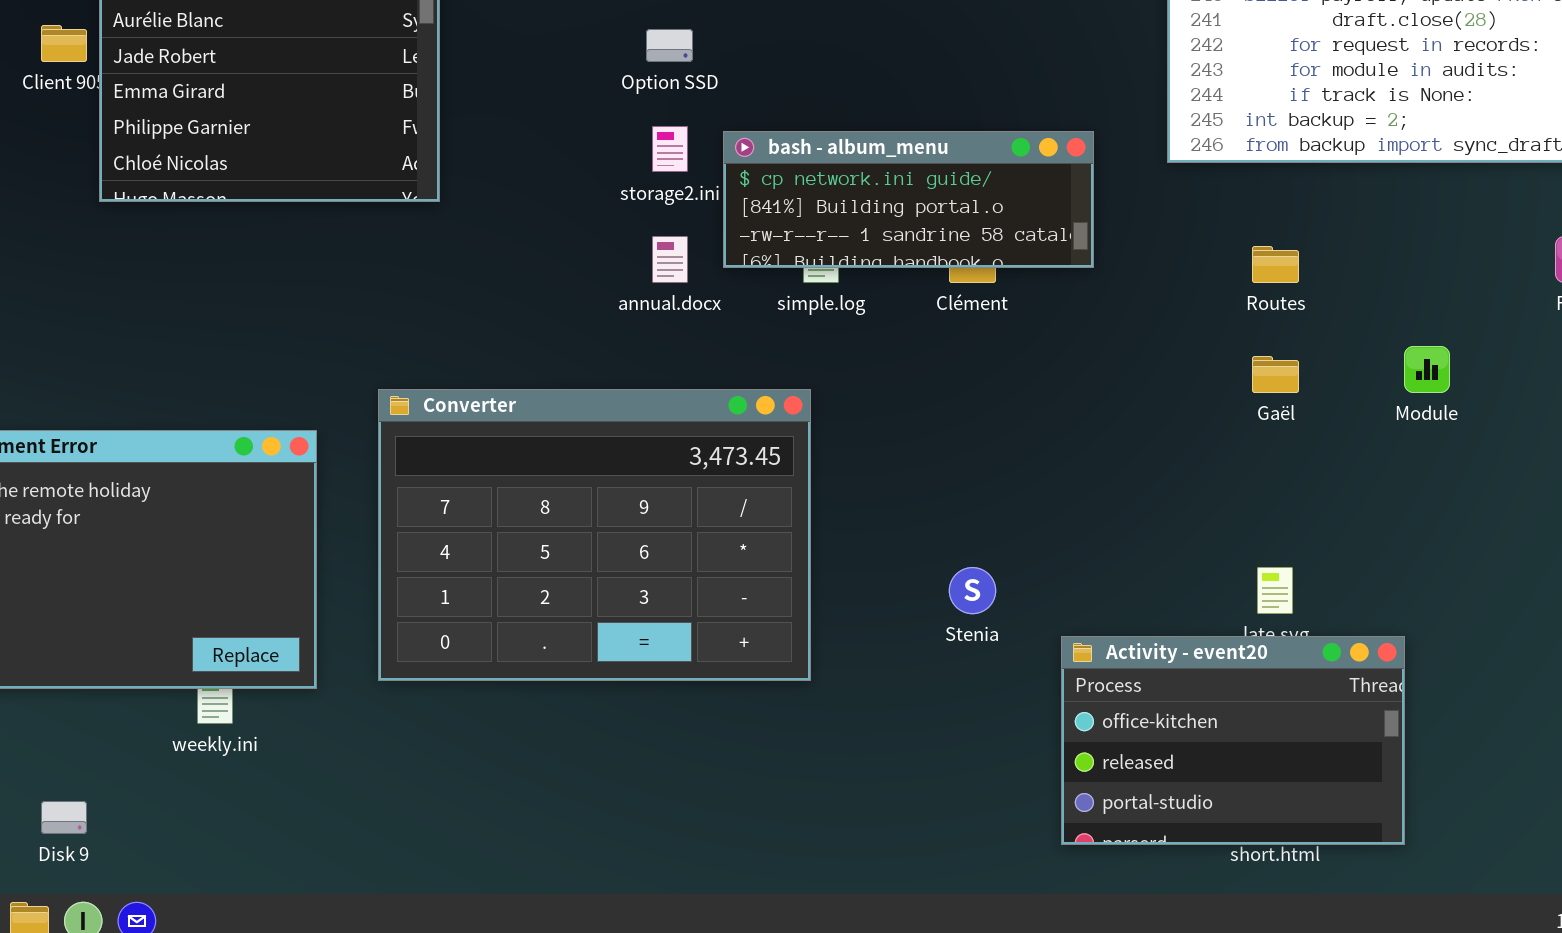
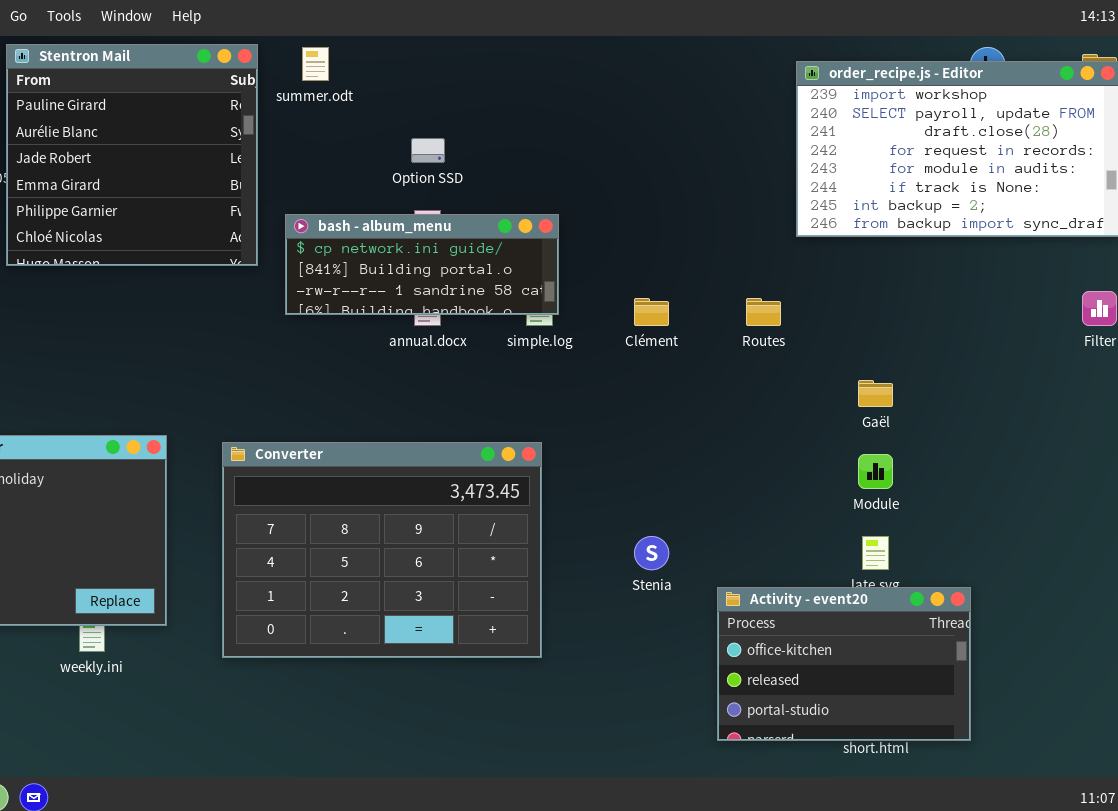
bash - album_menu: [723,131,1094,268] -> [285,214,559,315], moved
Routes: [1252,246,1299,283] -> [746,298,781,326], moved
Module: [1404,346,1450,393] -> [858,454,893,489], moved
Converter: [378,389,811,681] -> [222,442,542,658], moved

